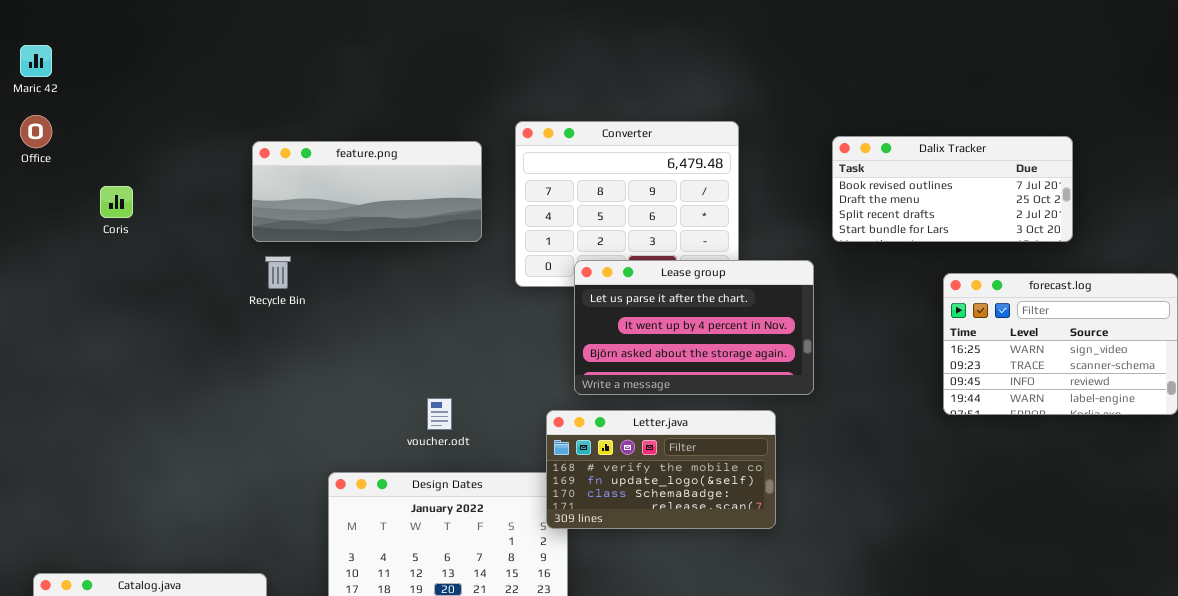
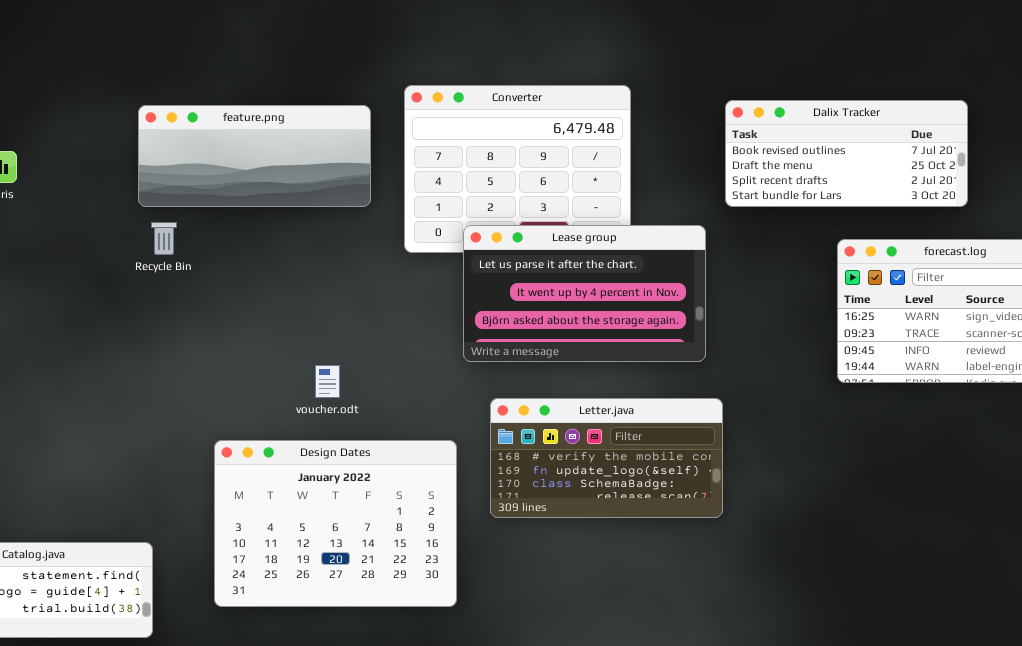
Letter.java: [546,410,776,529] -> [490,398,723,518], moved

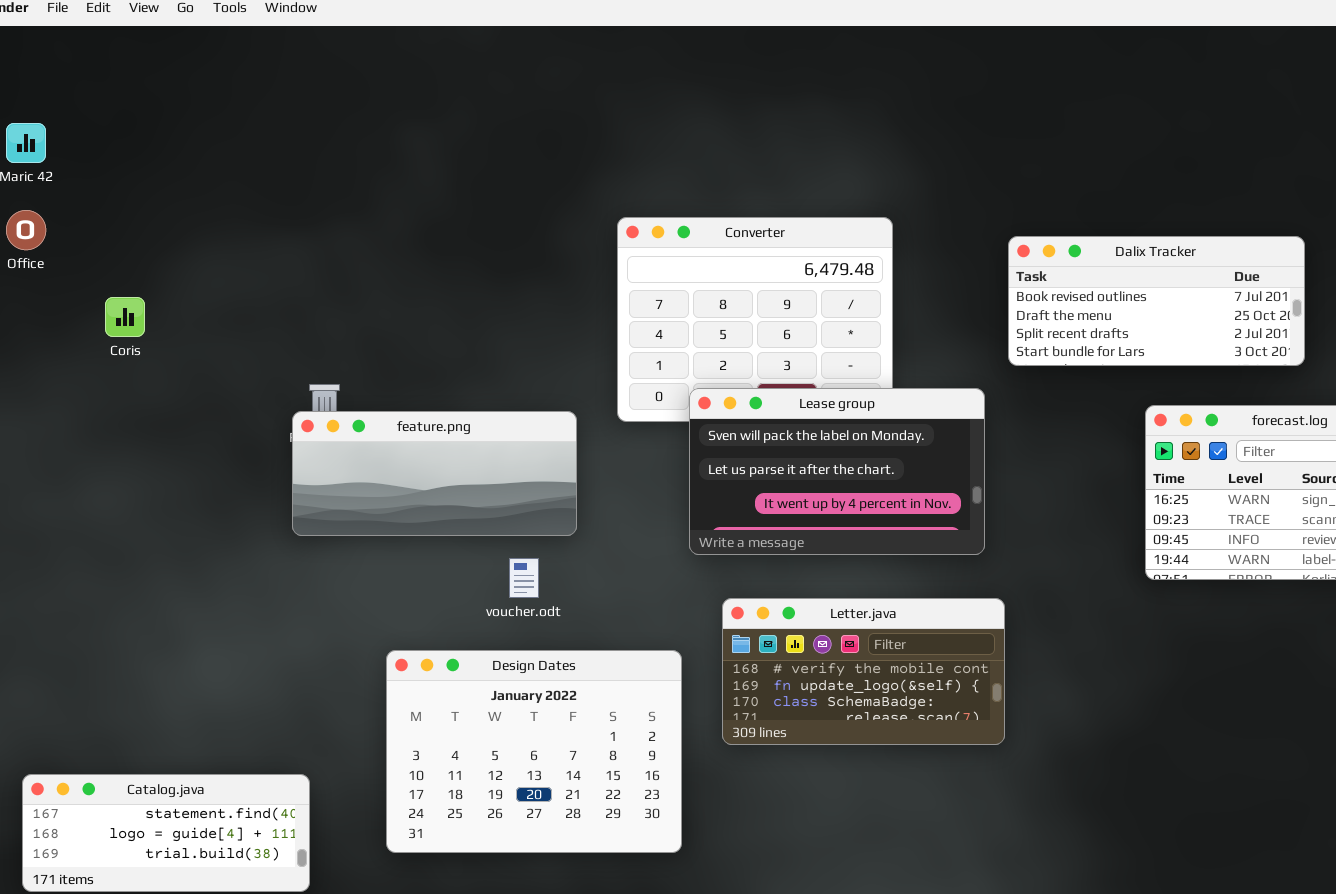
feature.png: [138,105,371,207] -> [292,411,577,536], moved
Lease group: [463,225,706,362] -> [689,388,985,555], scrolled up 1 row

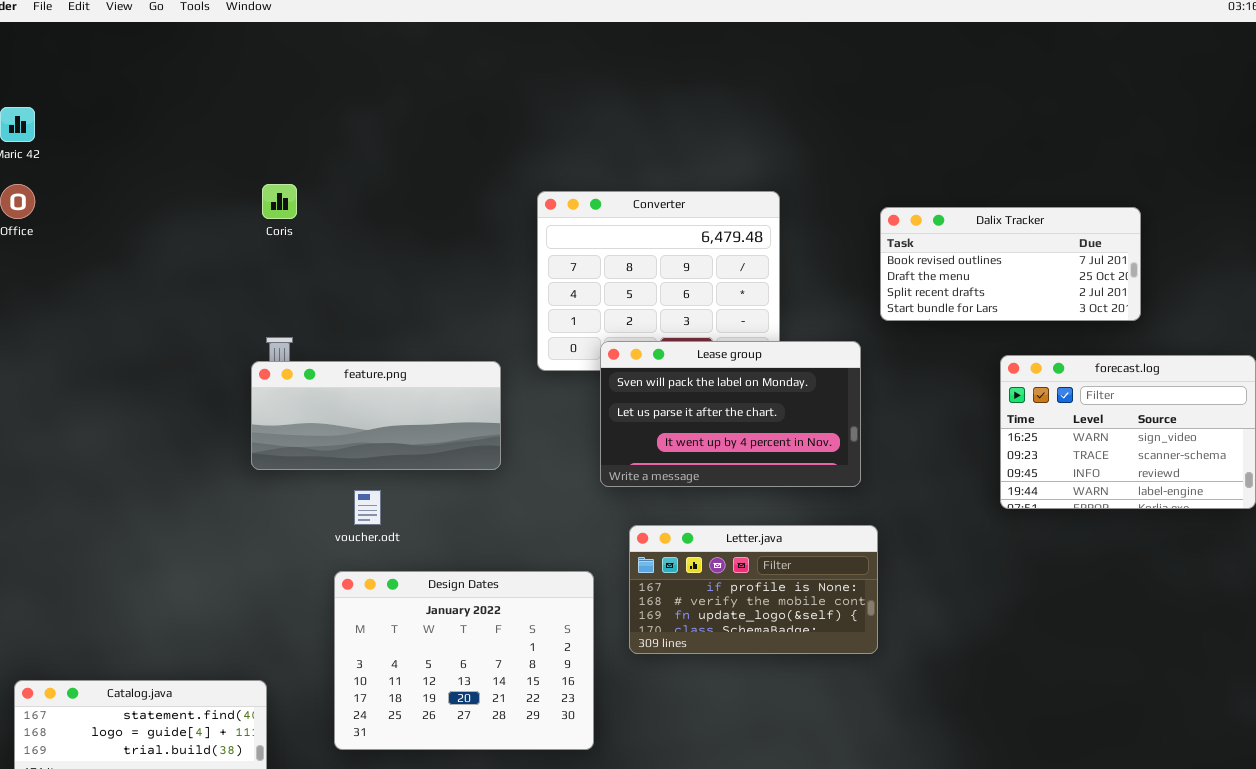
Coris: [105,297,145,337] -> [262,184,297,219], moved
voucher.odt: [509,558,539,598] -> [354,490,381,525], moved
Letter.java: [722,598,1005,745] -> [629,525,878,654], scrolled up 1 row

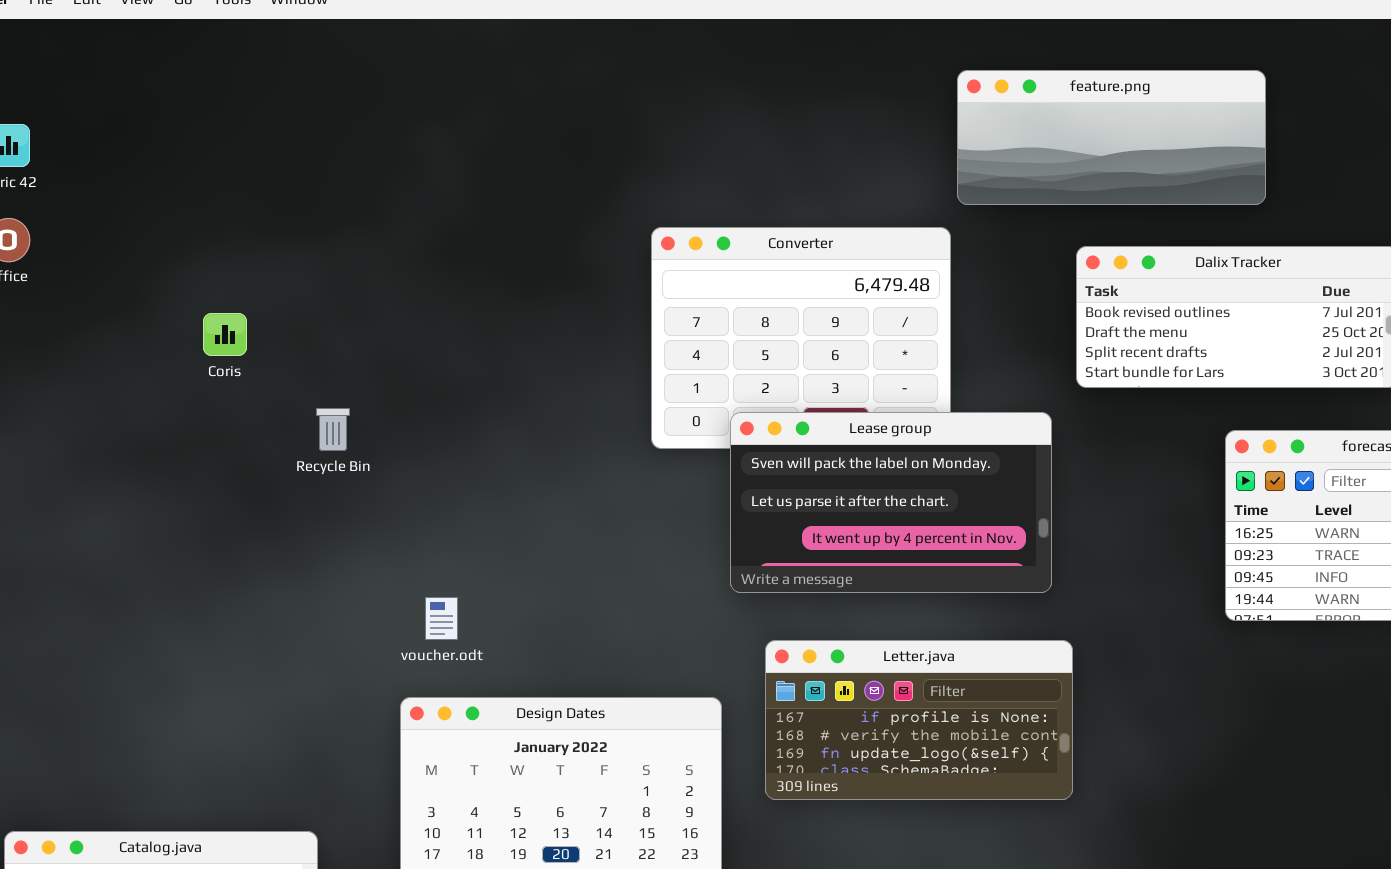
Coris: [262,184,297,219] -> [203,313,247,356], moved
feature.png: [251,361,501,470] -> [957,70,1266,205], moved

